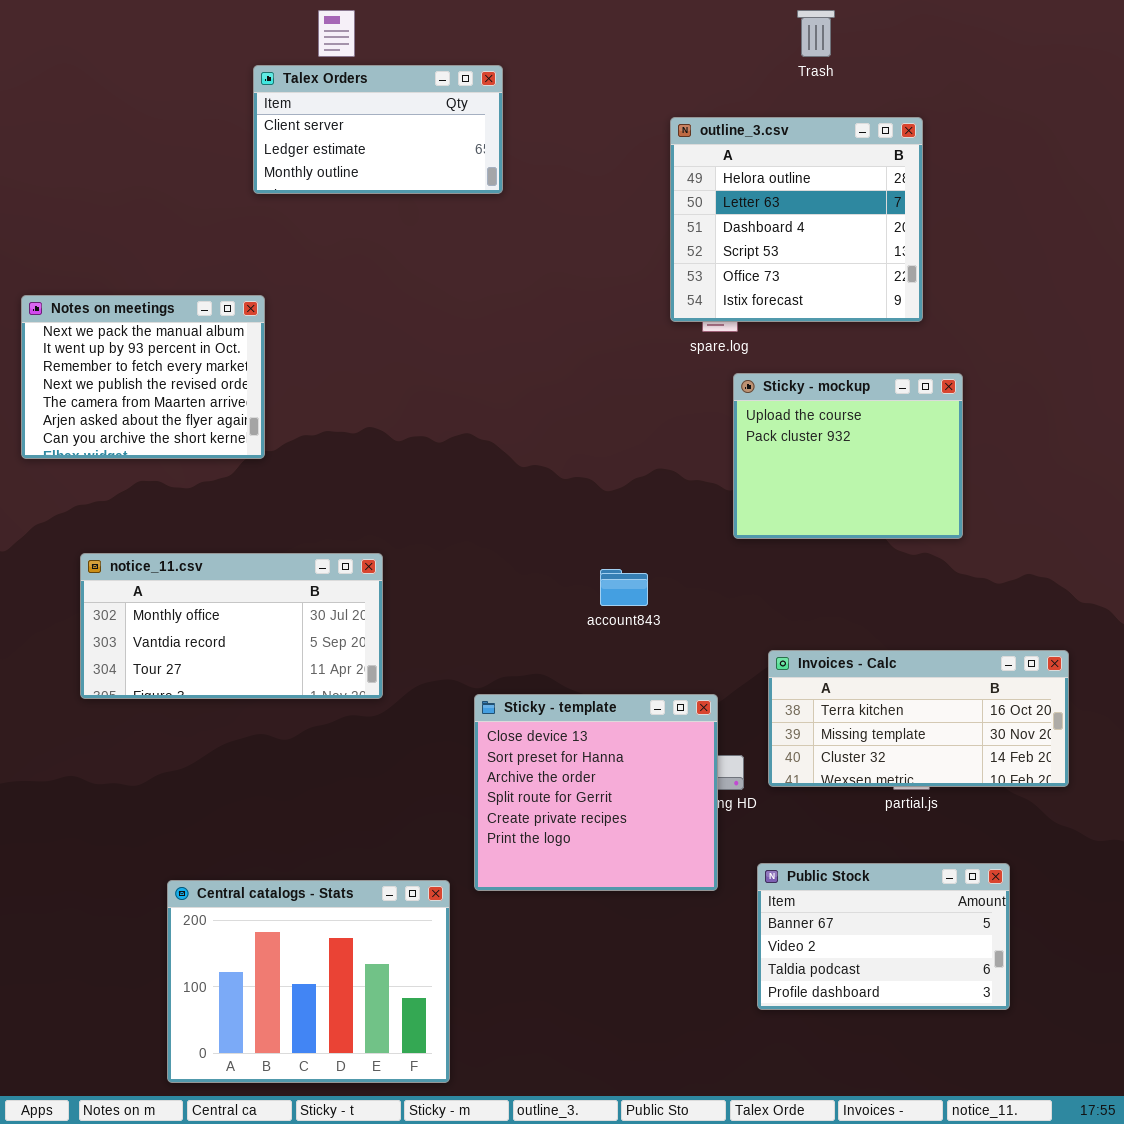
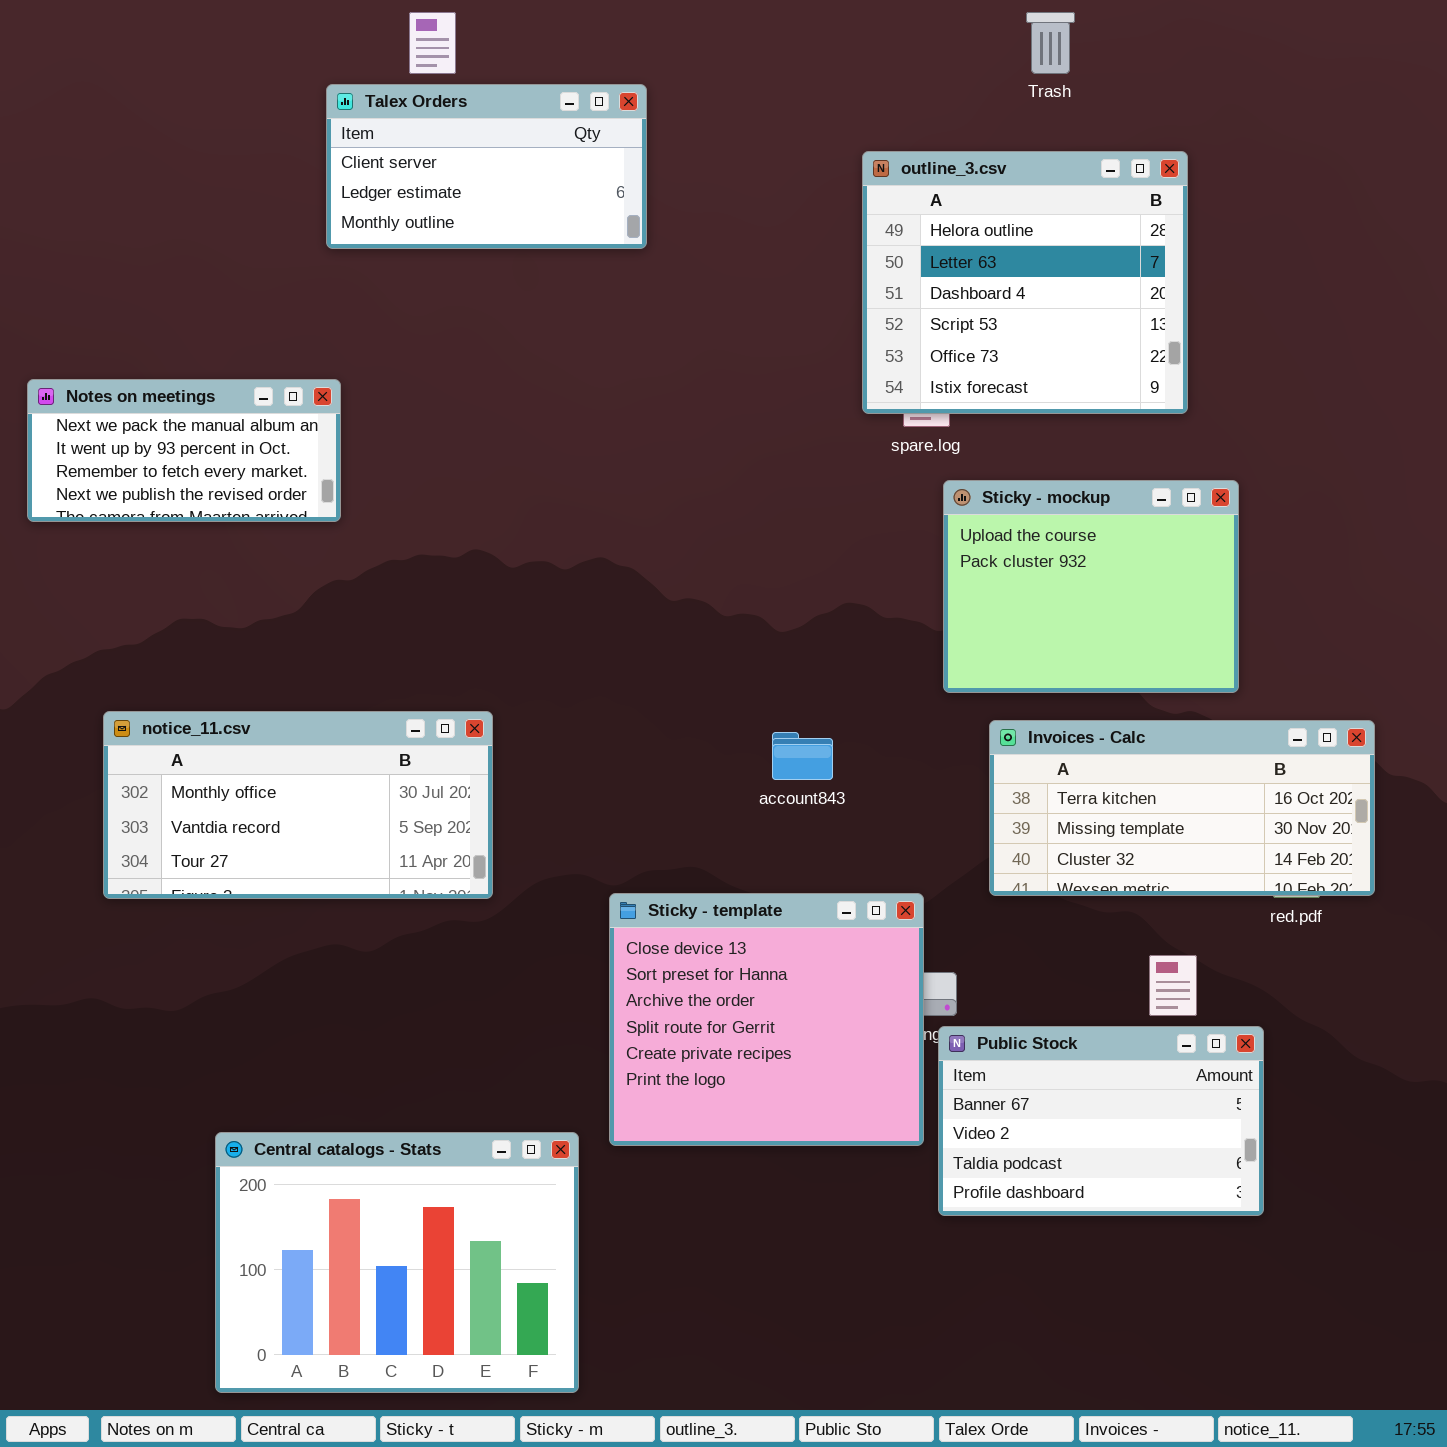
Notes on meetings: [21,295,265,459] -> [27,379,341,522], resized
Invoices - Calc: [768,650,1069,787] -> [989,720,1375,896], moved
Public Stock: [757,863,1010,1010] -> [938,1026,1264,1216], moved

